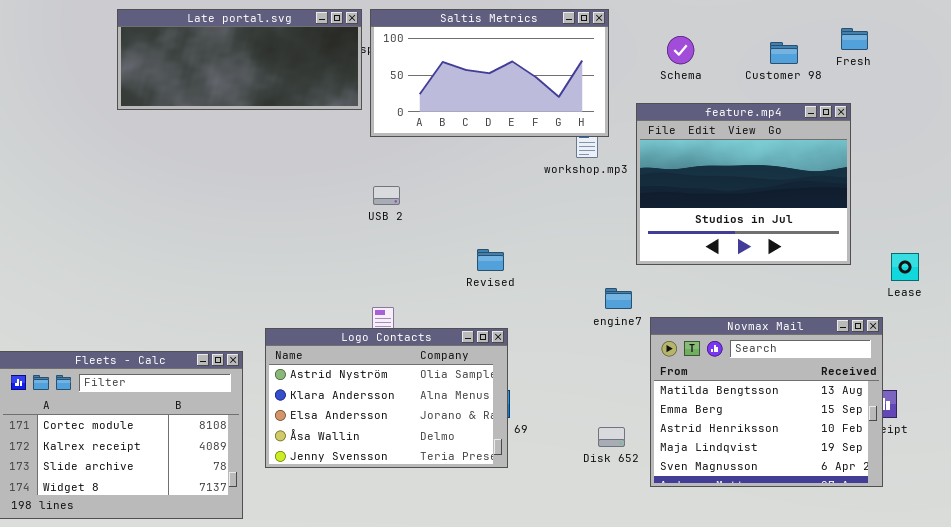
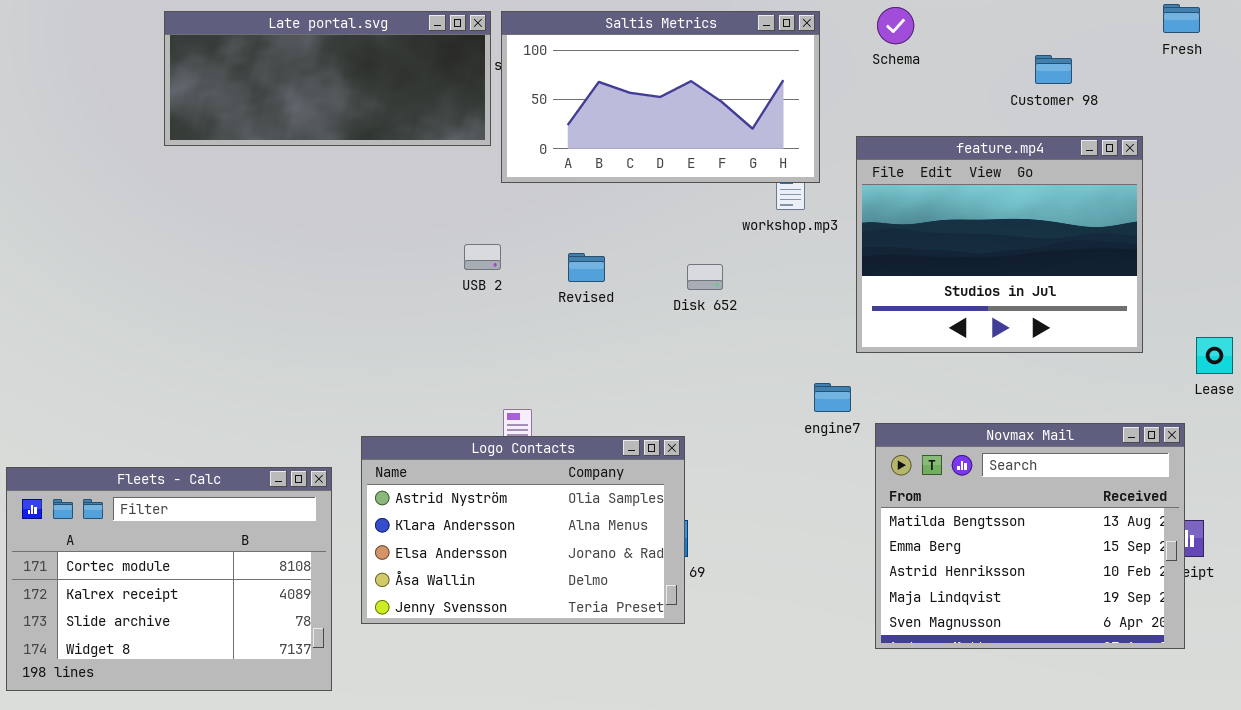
Fresh: [841,28,868,50] -> [1163,4,1200,33], moved
Schema: [667,36,694,64] -> [877,7,914,44], moved
USB 2: [373,186,400,205] -> [464,244,501,270], moved
Revised: [477,249,504,271] -> [568,253,605,282], moved
Disk 652: [598,427,625,447] -> [687,264,723,290], moved

